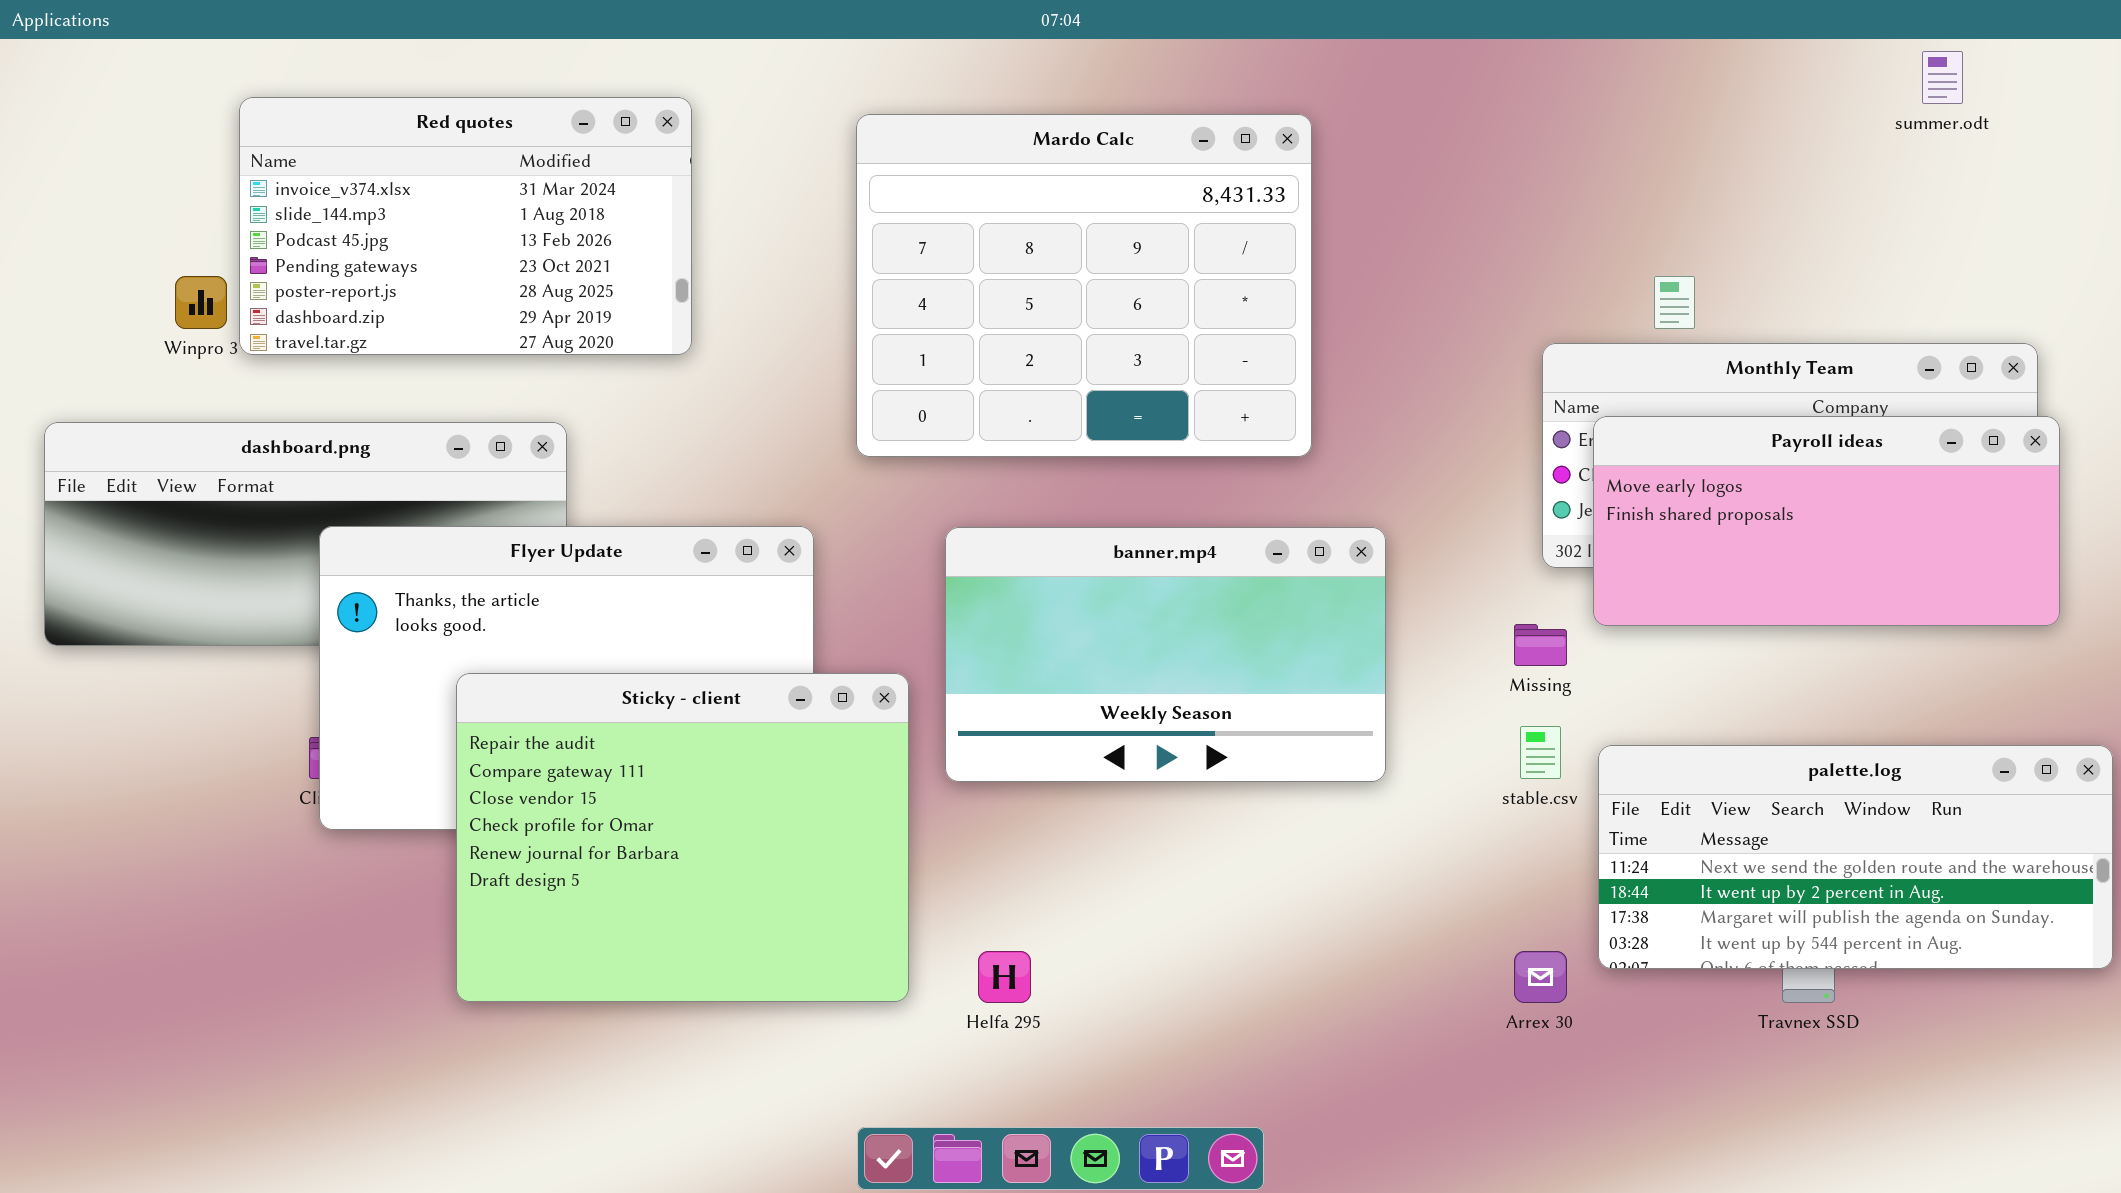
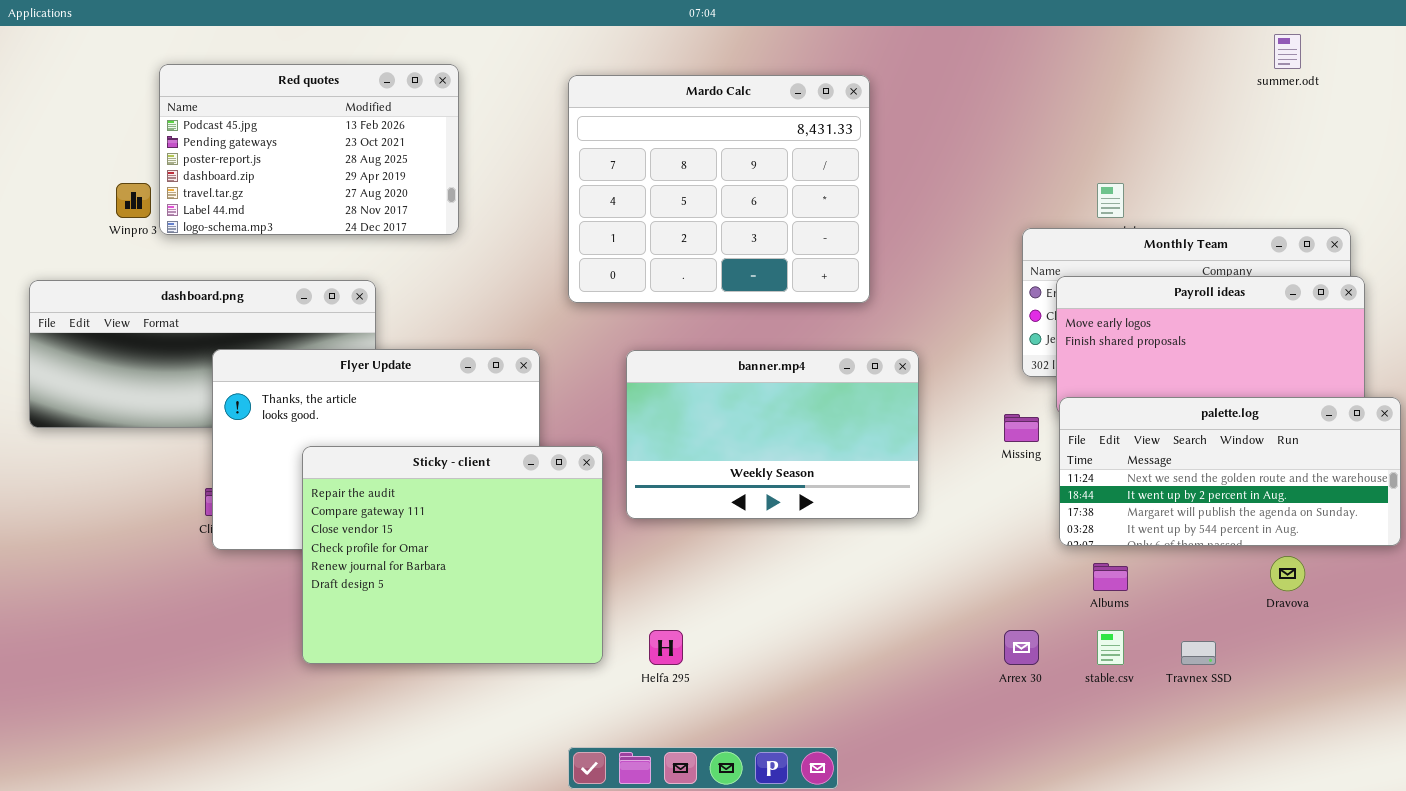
Red quotes: [239,97,692,355] -> [159,64,459,235], scrolled down 2 rows
stable.csv: [1520,726,1561,779] -> [1097,630,1124,665], moved
palette.log: [1598,745,2113,969] -> [1059,397,1401,546], moved

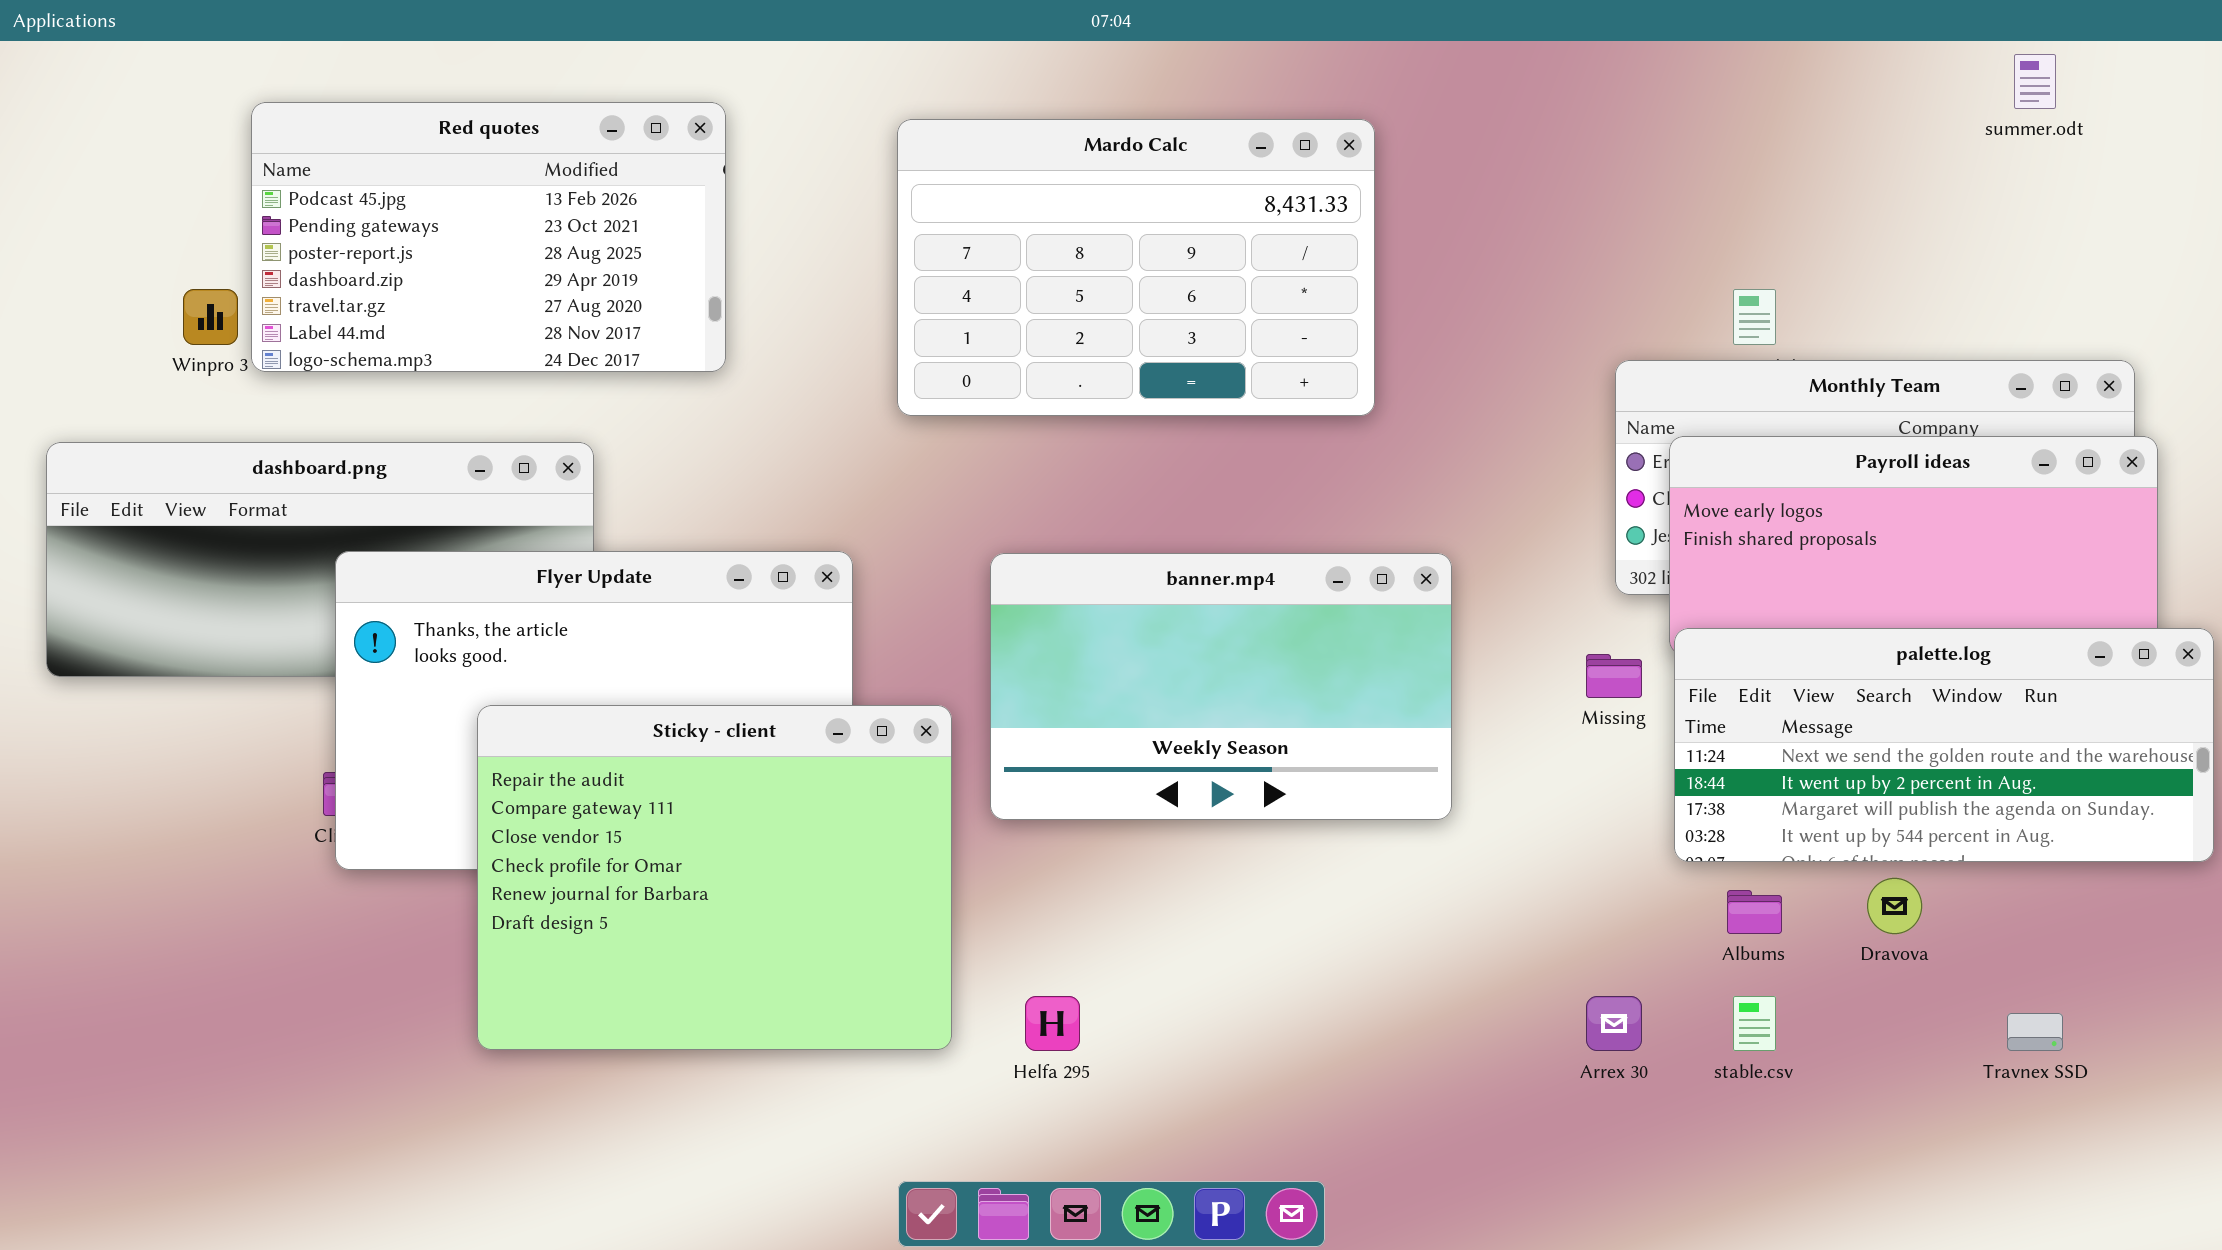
Mardo Calc: [568,75,870,303] -> [897,119,1375,416], resized
Dravova: [1270,556,1305,591] -> [1867,878,1922,934], moved
Travnex SSD: [1181,641,1216,665] -> [2007,1013,2063,1051], moved

